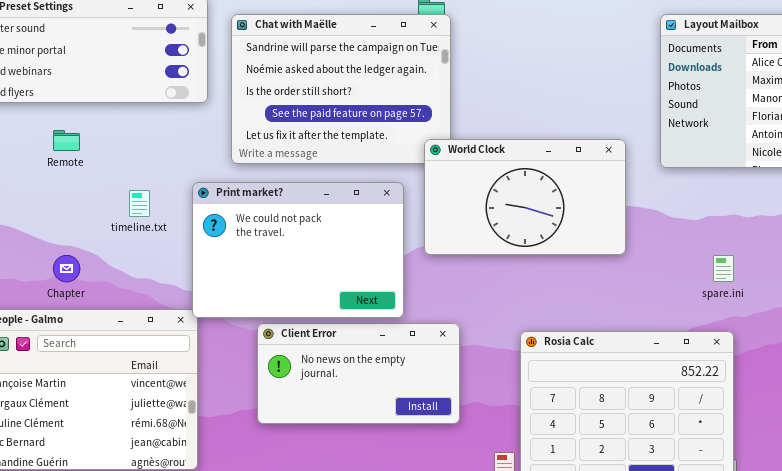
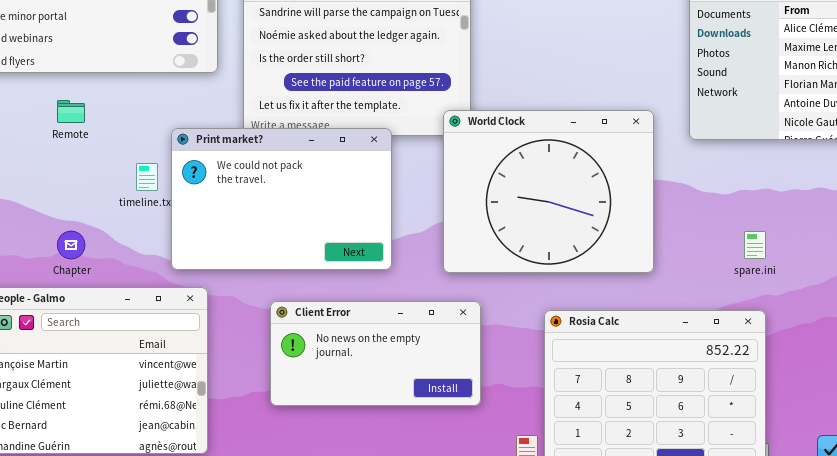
World Clock: [424,139,626,255] -> [443,110,654,273], resized
Print market?: [192,182,404,318] -> [171,128,392,270], moved

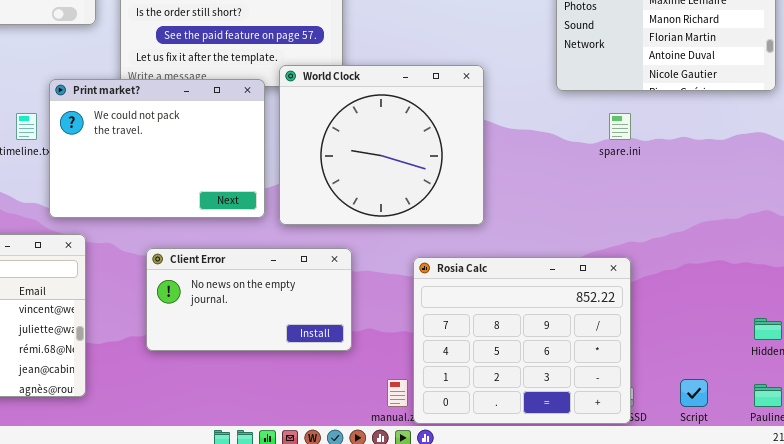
World Clock: [443,110,654,273] -> [279,65,484,225], moved
spare.ini: [744,231,766,259] -> [609,113,631,140], moved

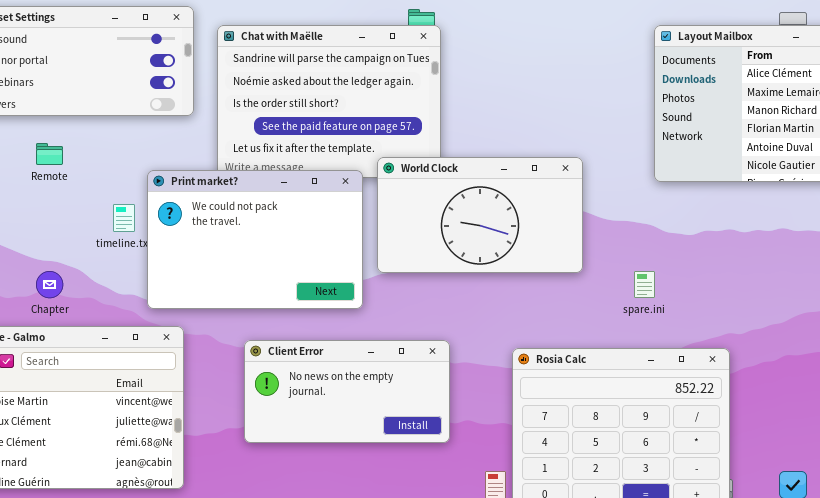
World Clock: [279,65,484,225] -> [377,157,583,273], resized
spare.ini: [609,113,631,140] -> [634,271,655,298], moved

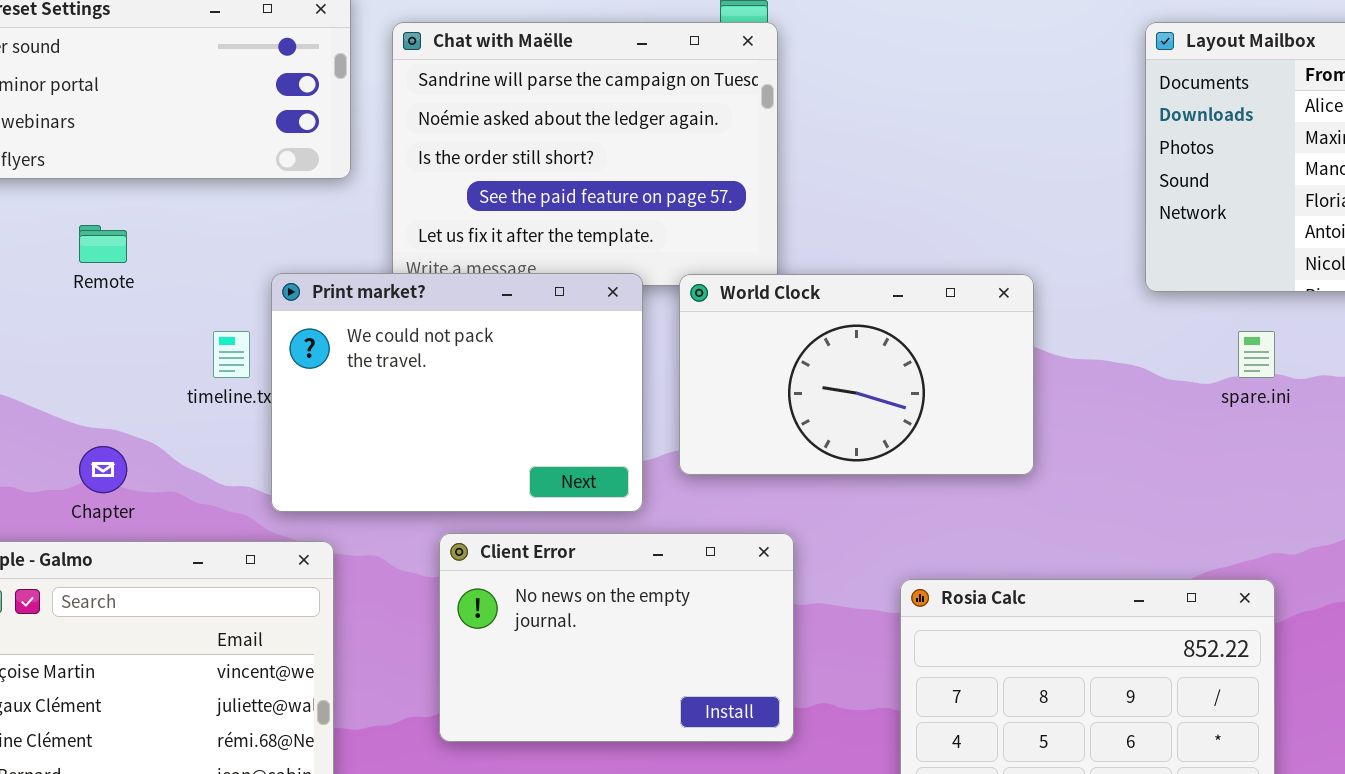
World Clock: [377,157,583,273] -> [679,274,1034,475], moved
spare.ini: [634,271,655,298] -> [1238,331,1275,378], moved
Client Error: [244,340,450,443] -> [439,533,794,742], resized

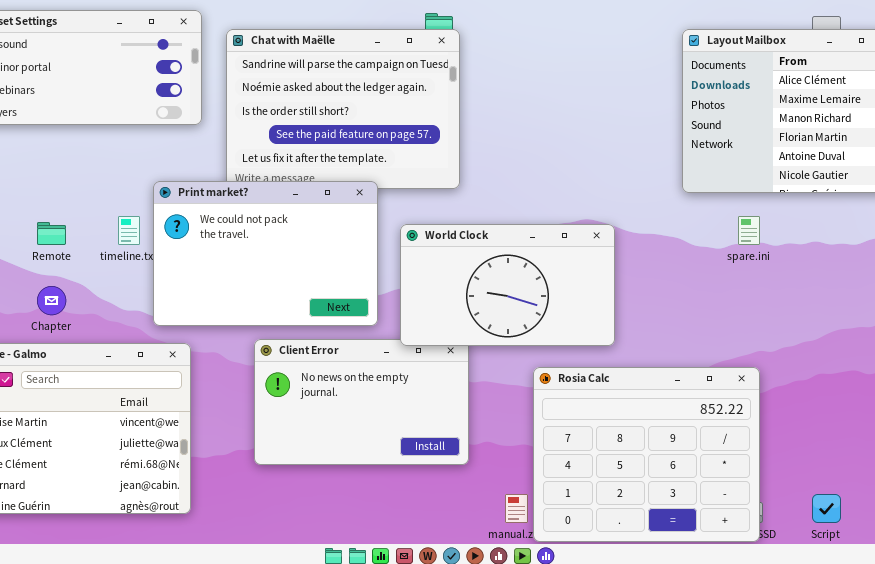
Remote: [79,225,127,263] -> [37,222,66,245], moved
World Clock: [679,274,1034,475] -> [400,224,615,346], moved

